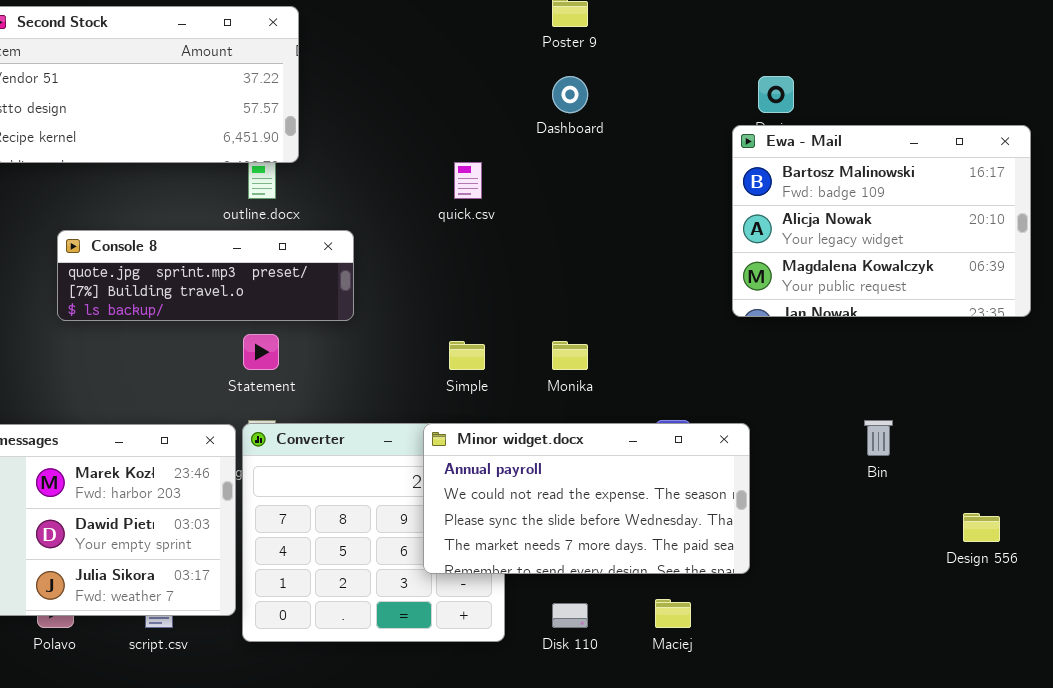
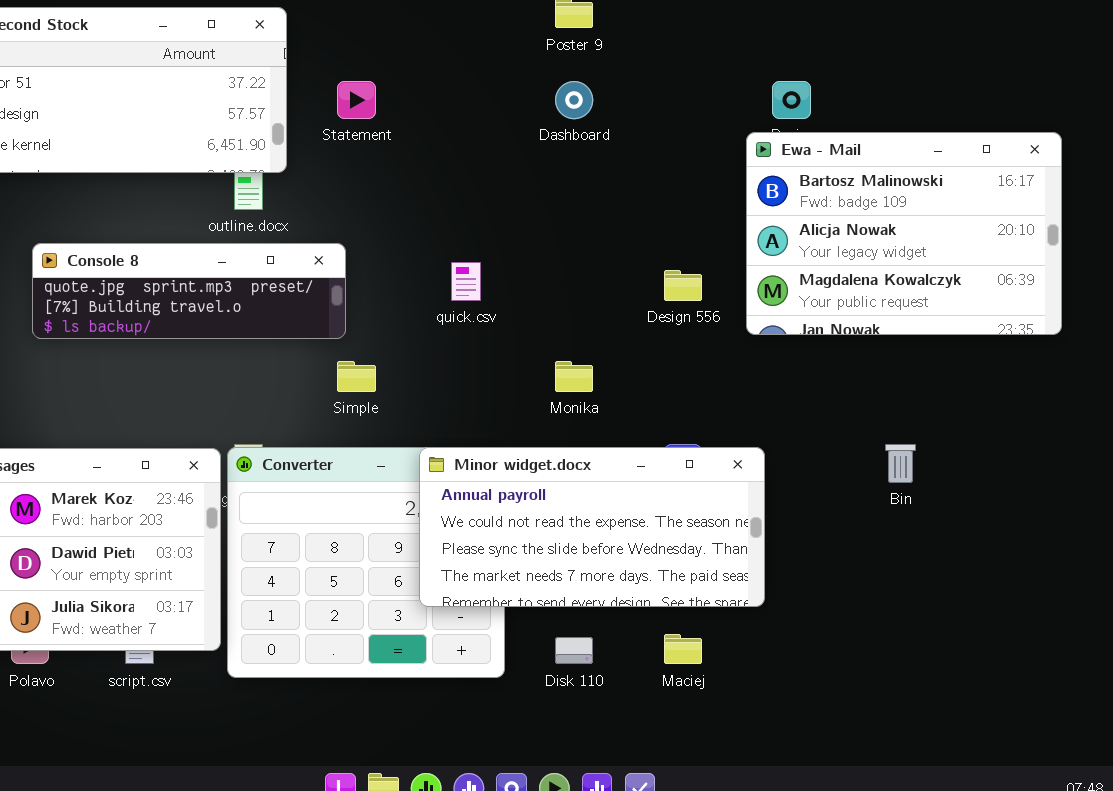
quick.csv: [454,162,482,199] -> [451,262,481,301], moved
Statement: [243,334,279,370] -> [337,81,376,119], moved
Simple: [449,341,485,370] -> [337,361,376,392], moved
Design 556: [963,513,1000,542] -> [664,270,702,301], moved

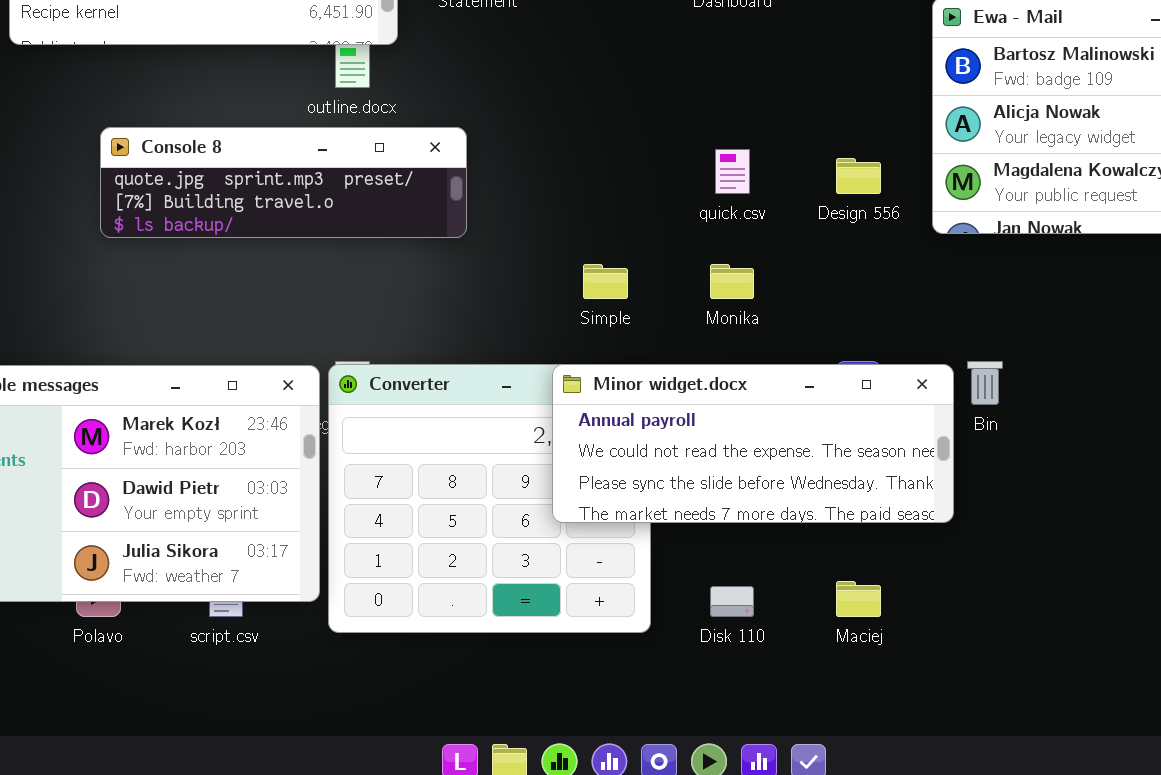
quick.csv: [451,262,481,301] -> [715,149,750,194], moved
Simple: [337,361,376,392] -> [583,264,628,299], moved
Bin: [885,444,916,483] -> [967,361,1003,405], moved
Minor widget.docx: [419,447,765,607] -> [552,364,954,523], resized

